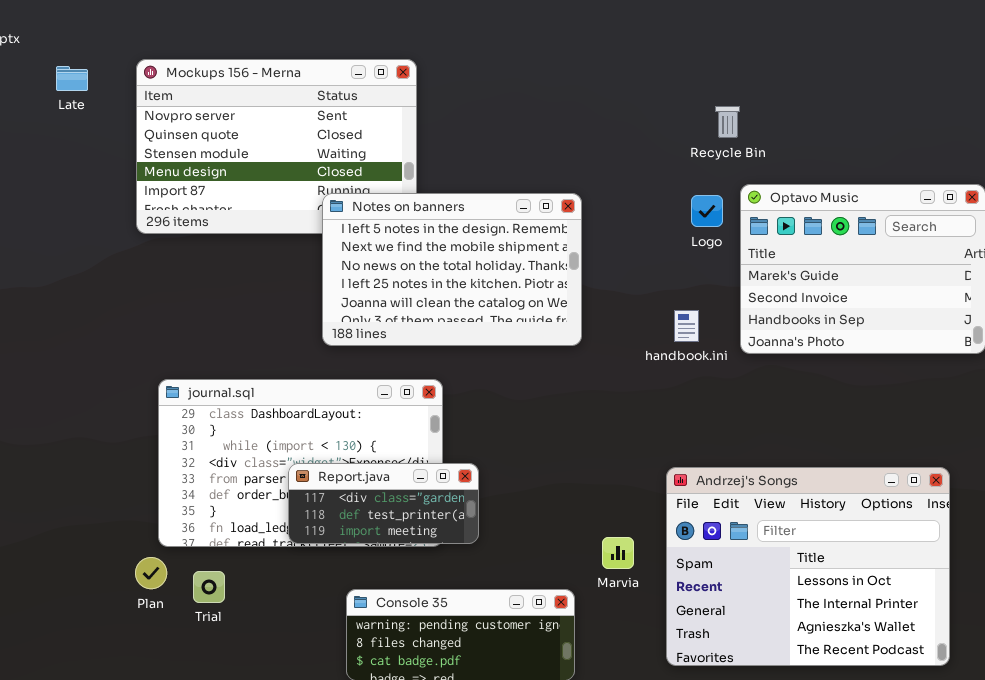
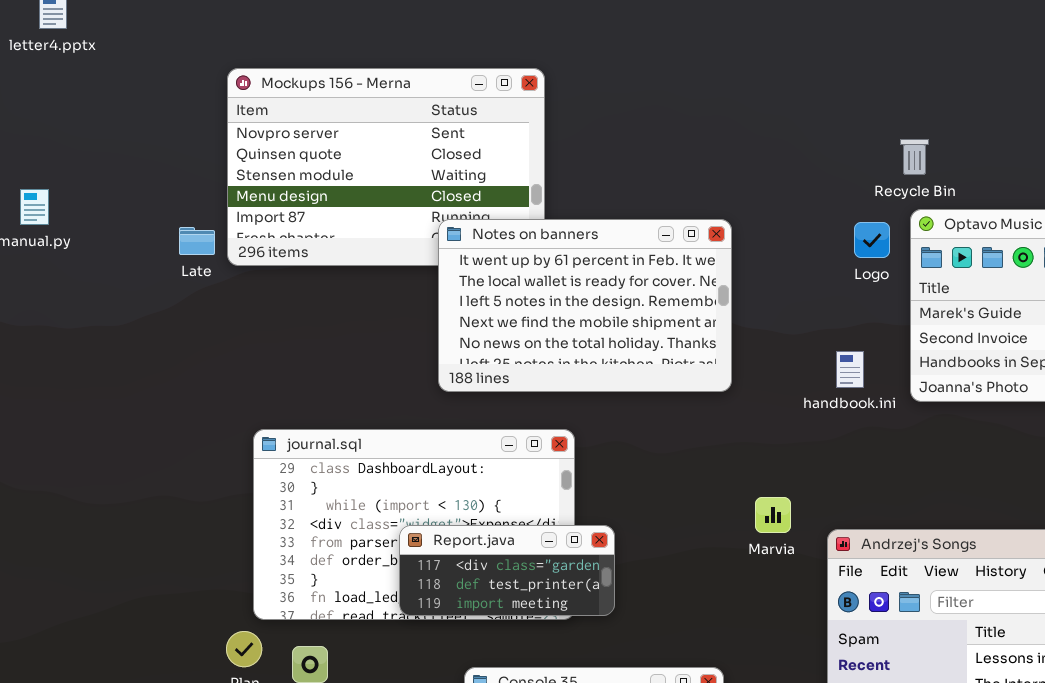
Late: [56,66,88,91] -> [179,227,215,255], moved
Recycle Bin: [715,106,740,138] -> [900,139,929,175], moved
Notes on banners: [322,193,582,346] -> [438,219,732,392], scrolled up 2 rows
Marvia: [602,537,634,569] -> [755,497,791,533], moved

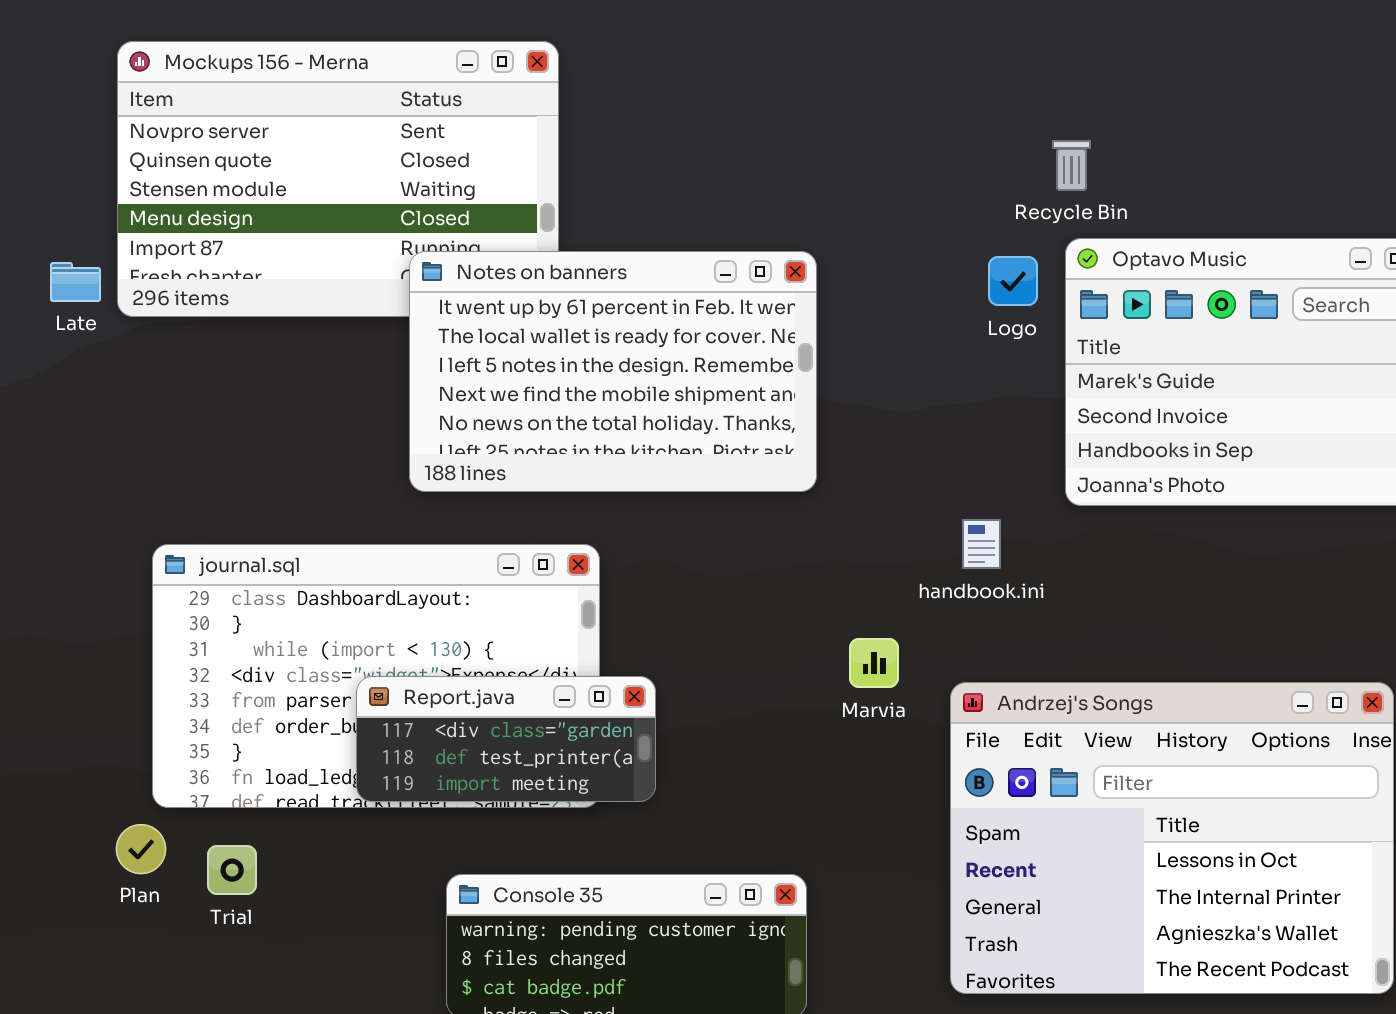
handbook.ini: [836,351,864,388] -> [962,519,1001,569], moved

